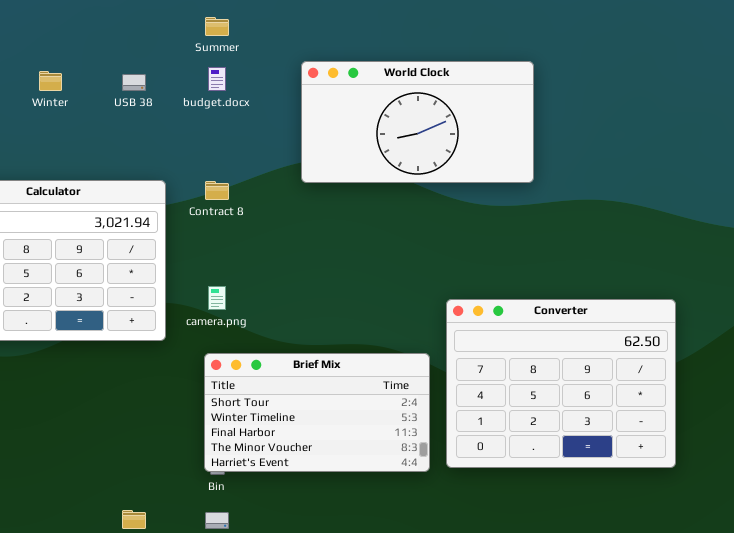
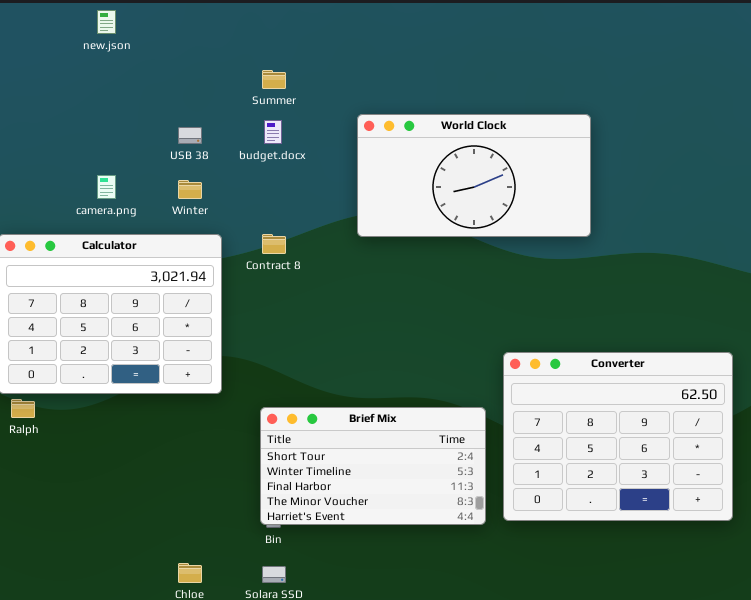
Winter: [39,71,62,91] -> [178,180,202,199], moved
camera.png: [208,286,226,310] -> [97,175,116,199], moved

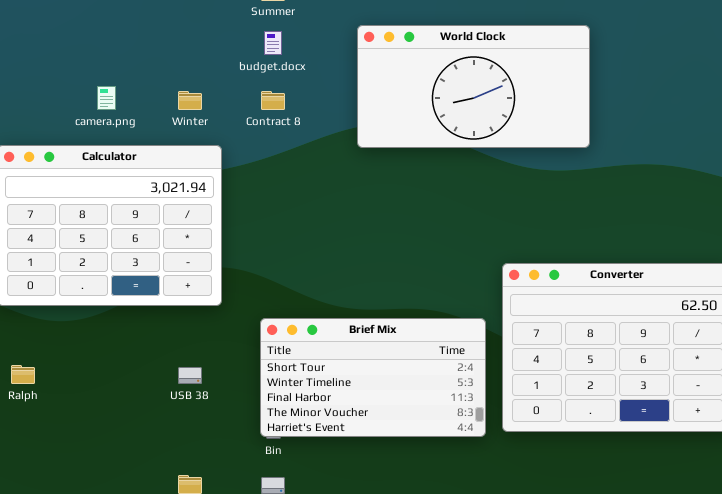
USB 38: [178,127,202,144] -> [178,367,202,384], moved
Contract 8: [262,234,286,254] -> [261,91,285,110], moved
Ralph: [11,399,35,418] -> [11,365,35,384], moved

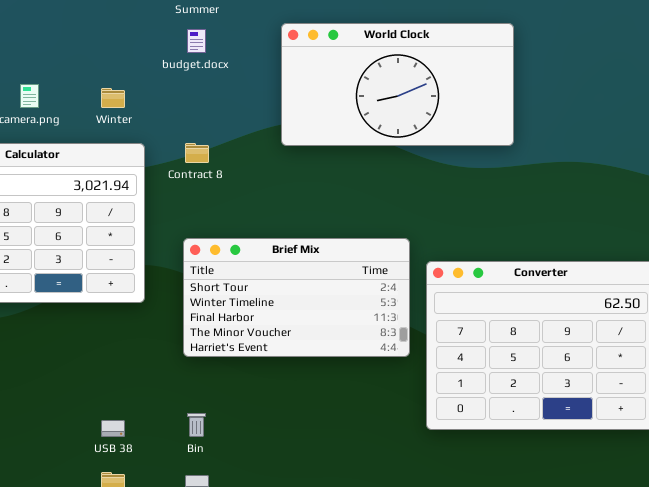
Contract 8: [261,91,285,110] -> [185,143,209,163], moved
Brief Mix: [260,318,486,437] -> [183,238,410,357], moved
USB 38: [178,367,202,384] -> [101,420,125,437], moved

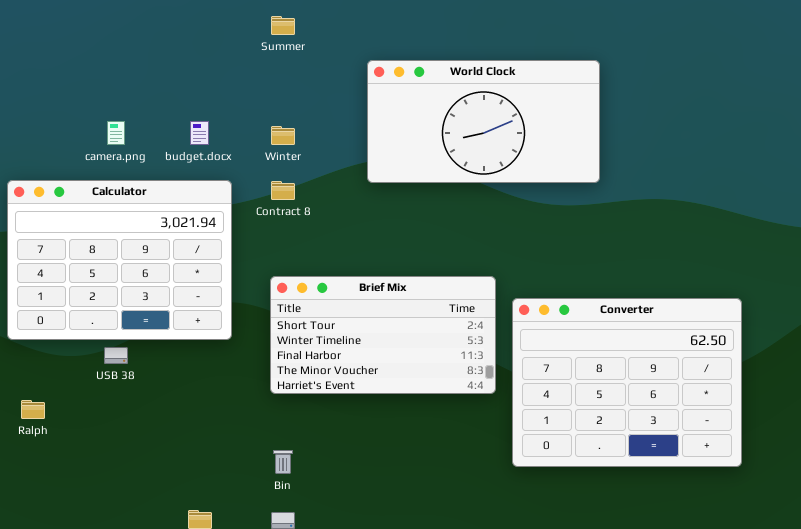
budget.docx: [187,29,206,53] -> [190,121,209,145], moved
Winter: [101,88,125,108] -> [271,126,295,145], moved
USB 38: [101,420,125,437] -> [104,347,128,364], moved

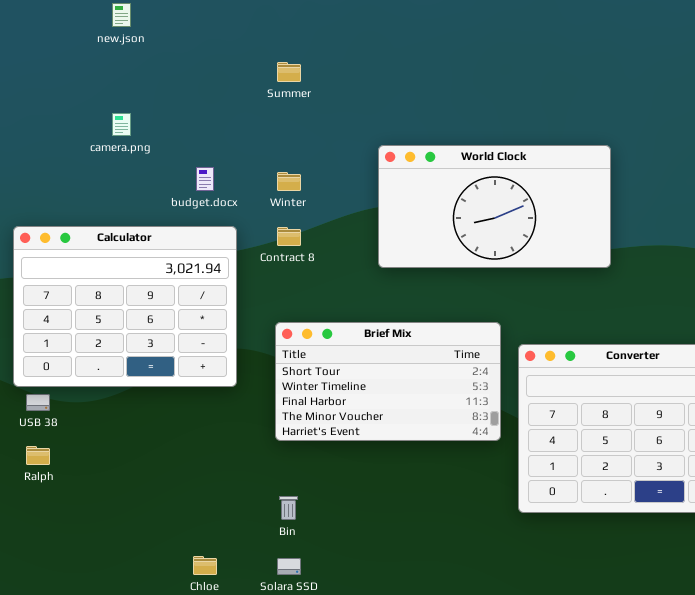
World Clock: [367,60,600,183] -> [378,145,611,268], moved
camera.png: [107,121,125,145] -> [112,113,131,136], moved
USB 38: [104,347,128,364] -> [26,394,50,411], moved

